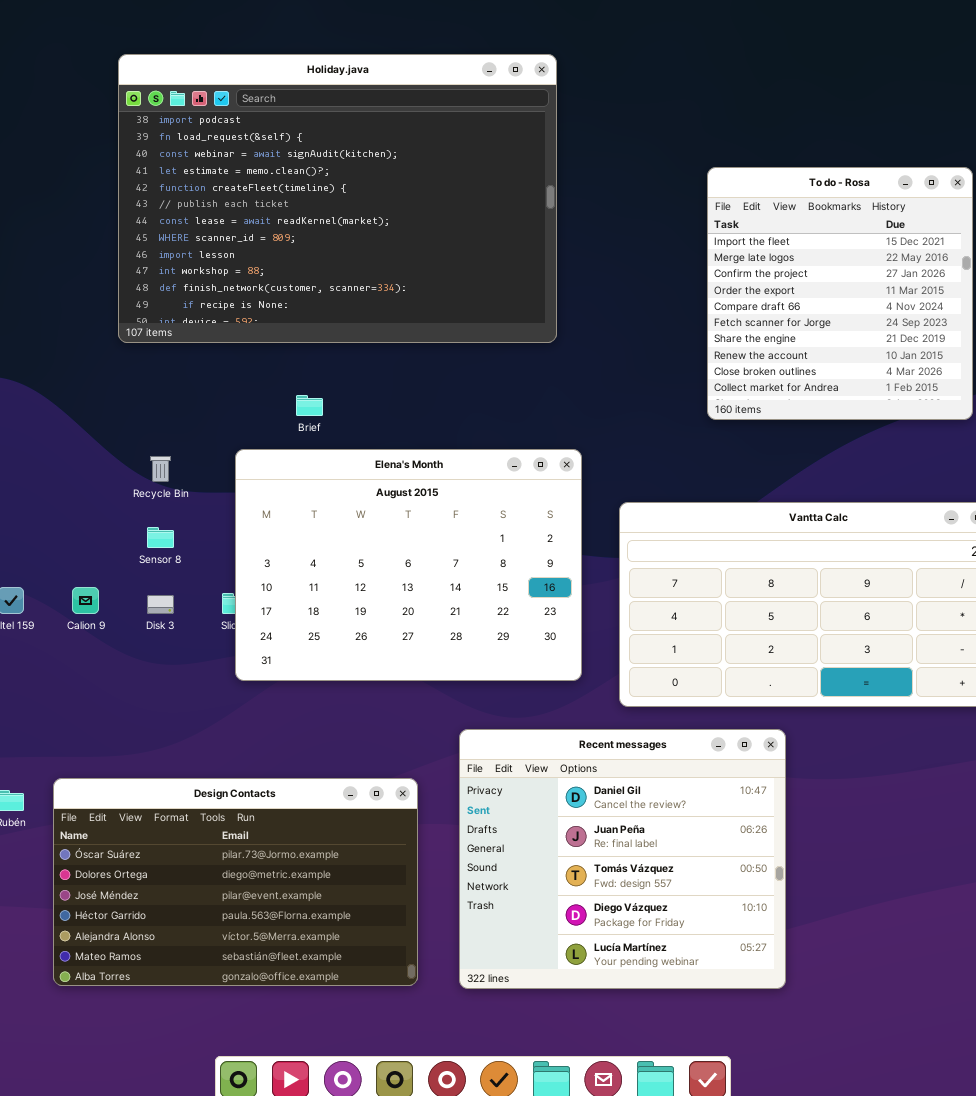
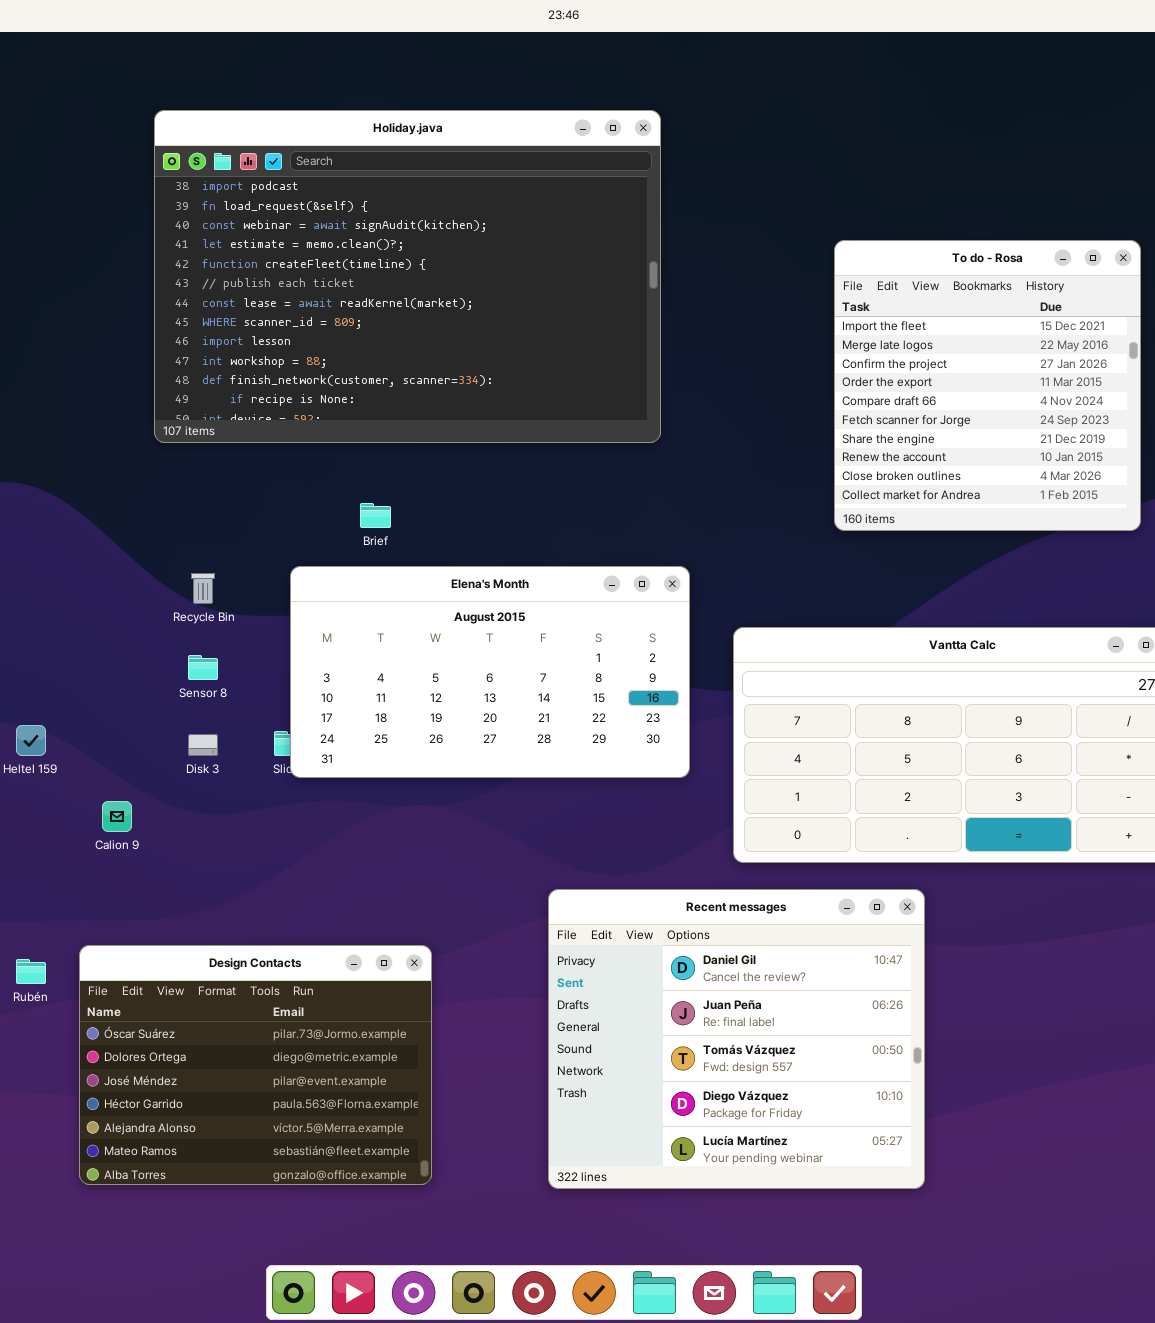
Elena's Month: [235,449,582,681] -> [290,566,690,778], resized
Calion 9: [72,587,99,614] -> [102,801,132,832], moved
Design Contacts: [53,778,418,986] -> [79,945,432,1185], resized

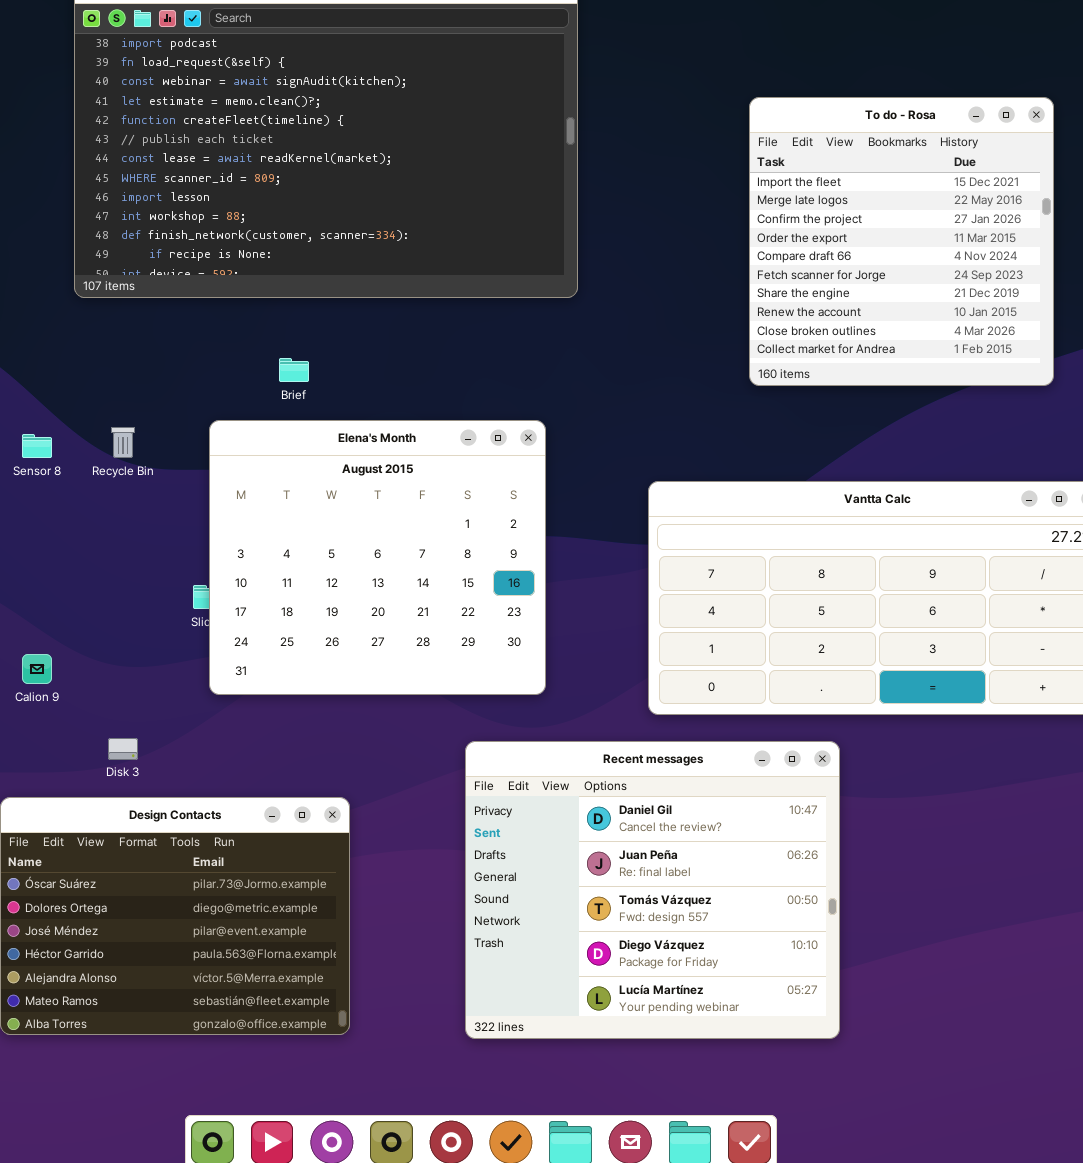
Elena's Month: [290,566,690,778] -> [209,420,546,695], resized
Sensor 8: [188,655,218,680] -> [22,434,52,458], moved
Disk 3: [188,734,218,756] -> [108,738,138,760], moved

